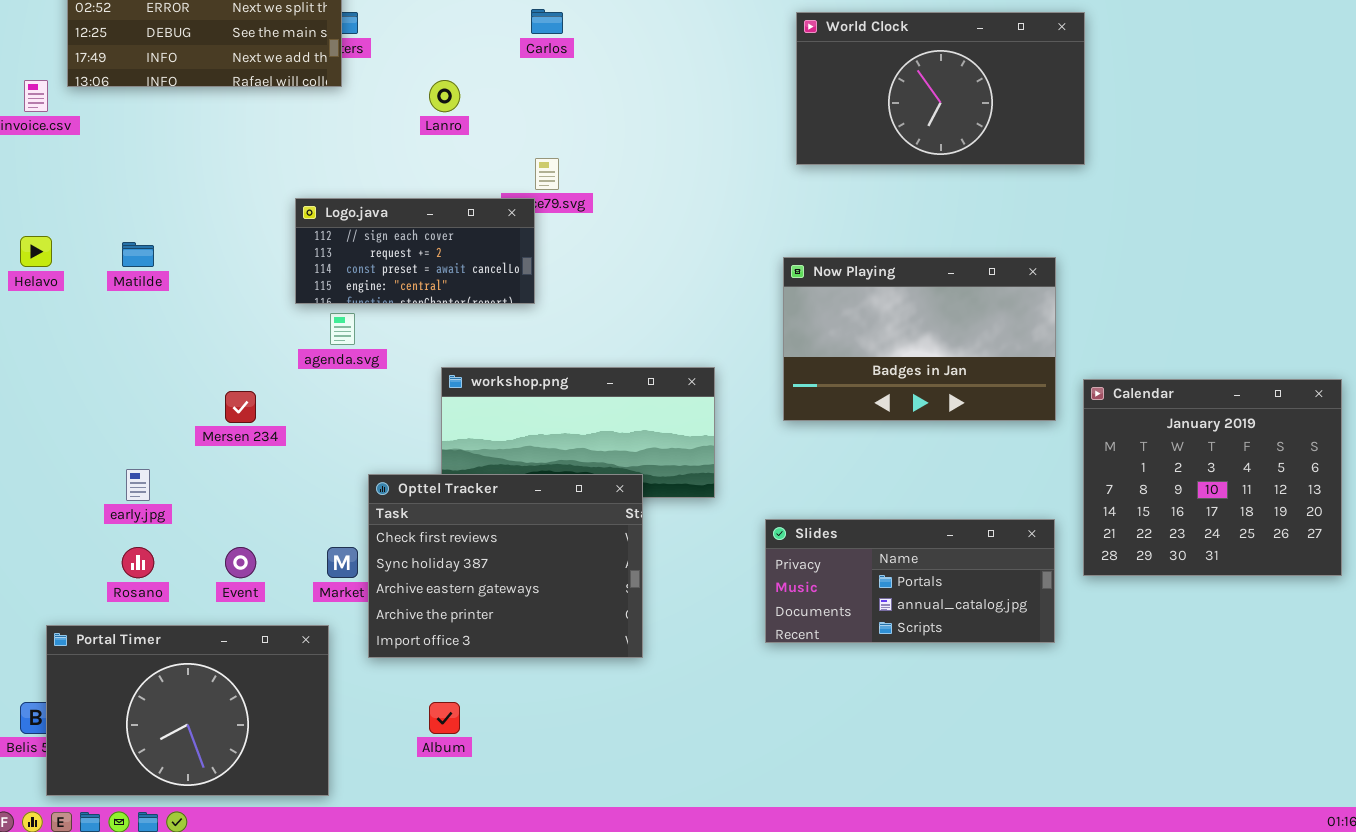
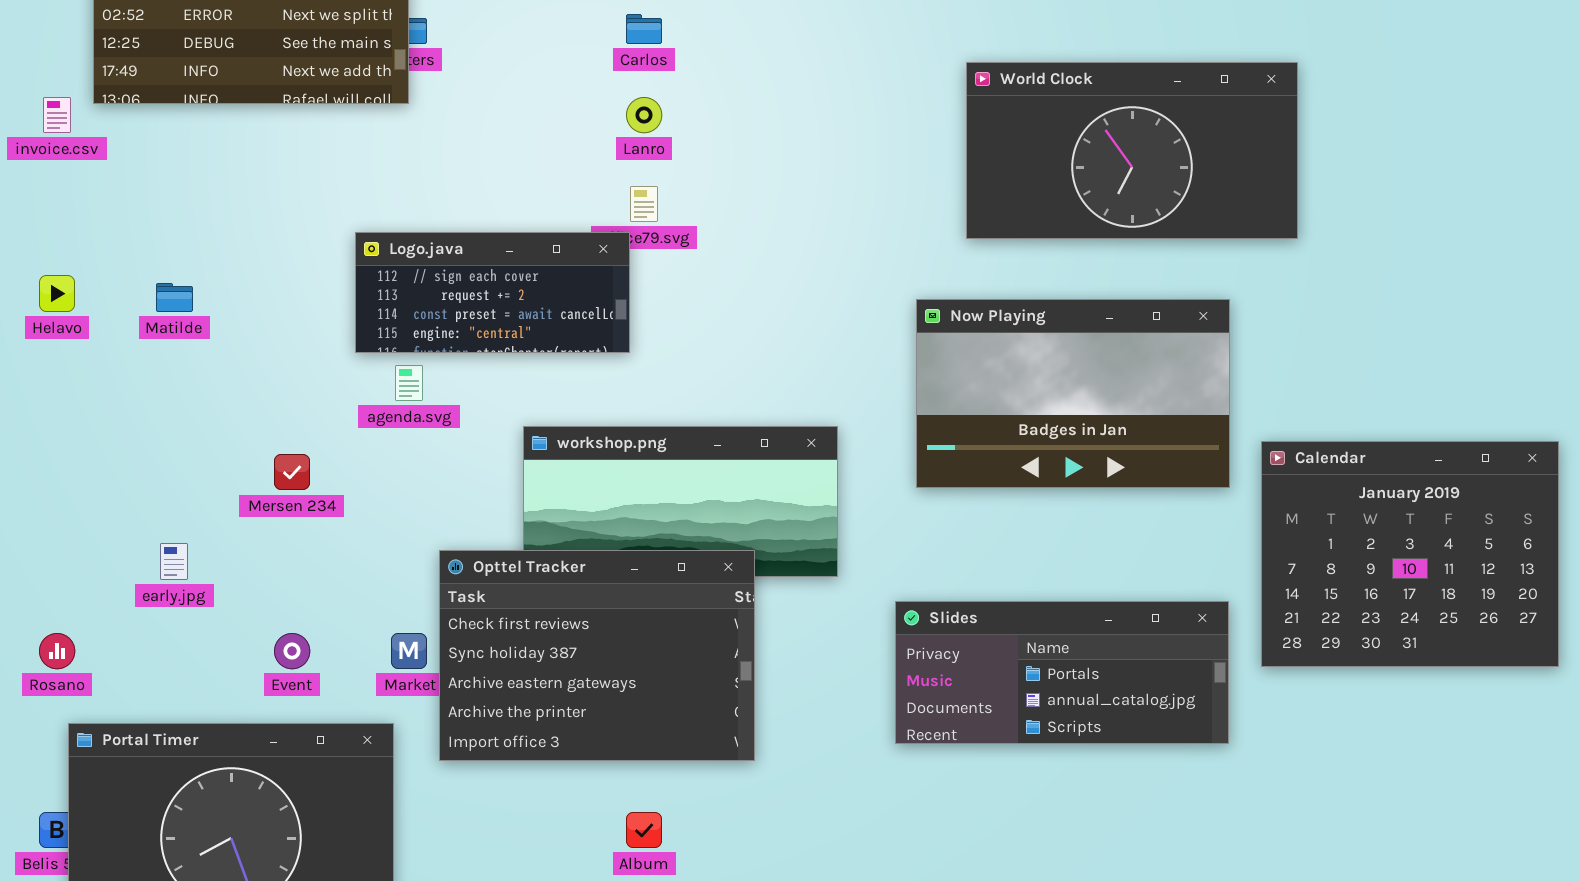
World Clock: [796,12,1085,165] -> [966,62,1298,239], moved
Lanro: [429,80,460,112] -> [626,97,662,133], moved
Rosano: [122,547,154,578] -> [39,633,75,669], moved
Album: [429,702,460,734] -> [626,812,662,848], moved

